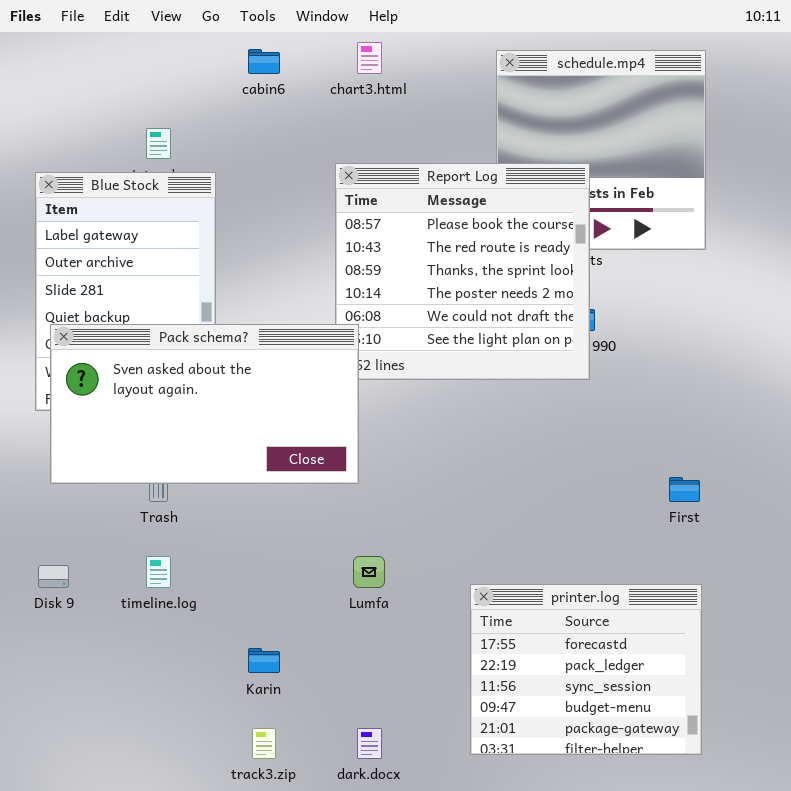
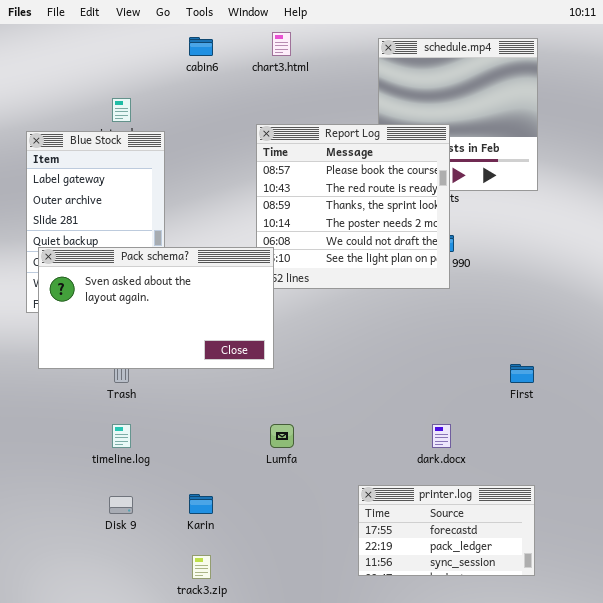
Disk 9: [38,565,69,588] -> [109,496,133,514], moved
printer.log: [470,584,702,755] -> [358,485,535,576], resized
dark.docx: [357,728,382,759] -> [432,424,451,448], moved

